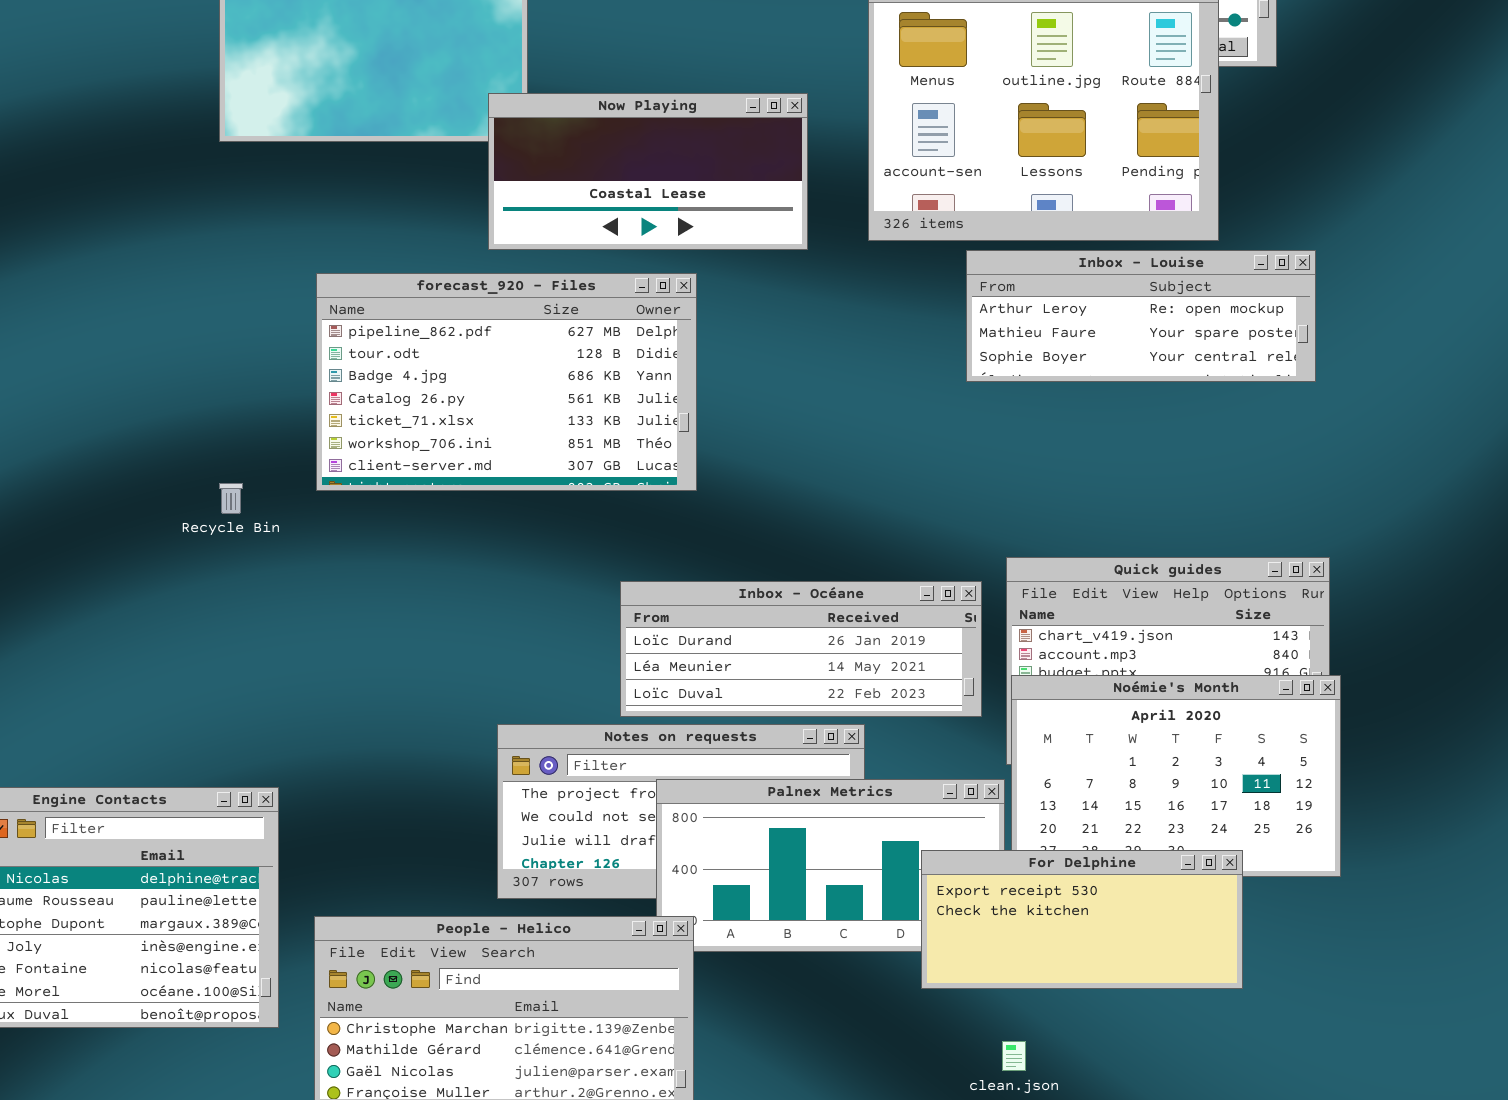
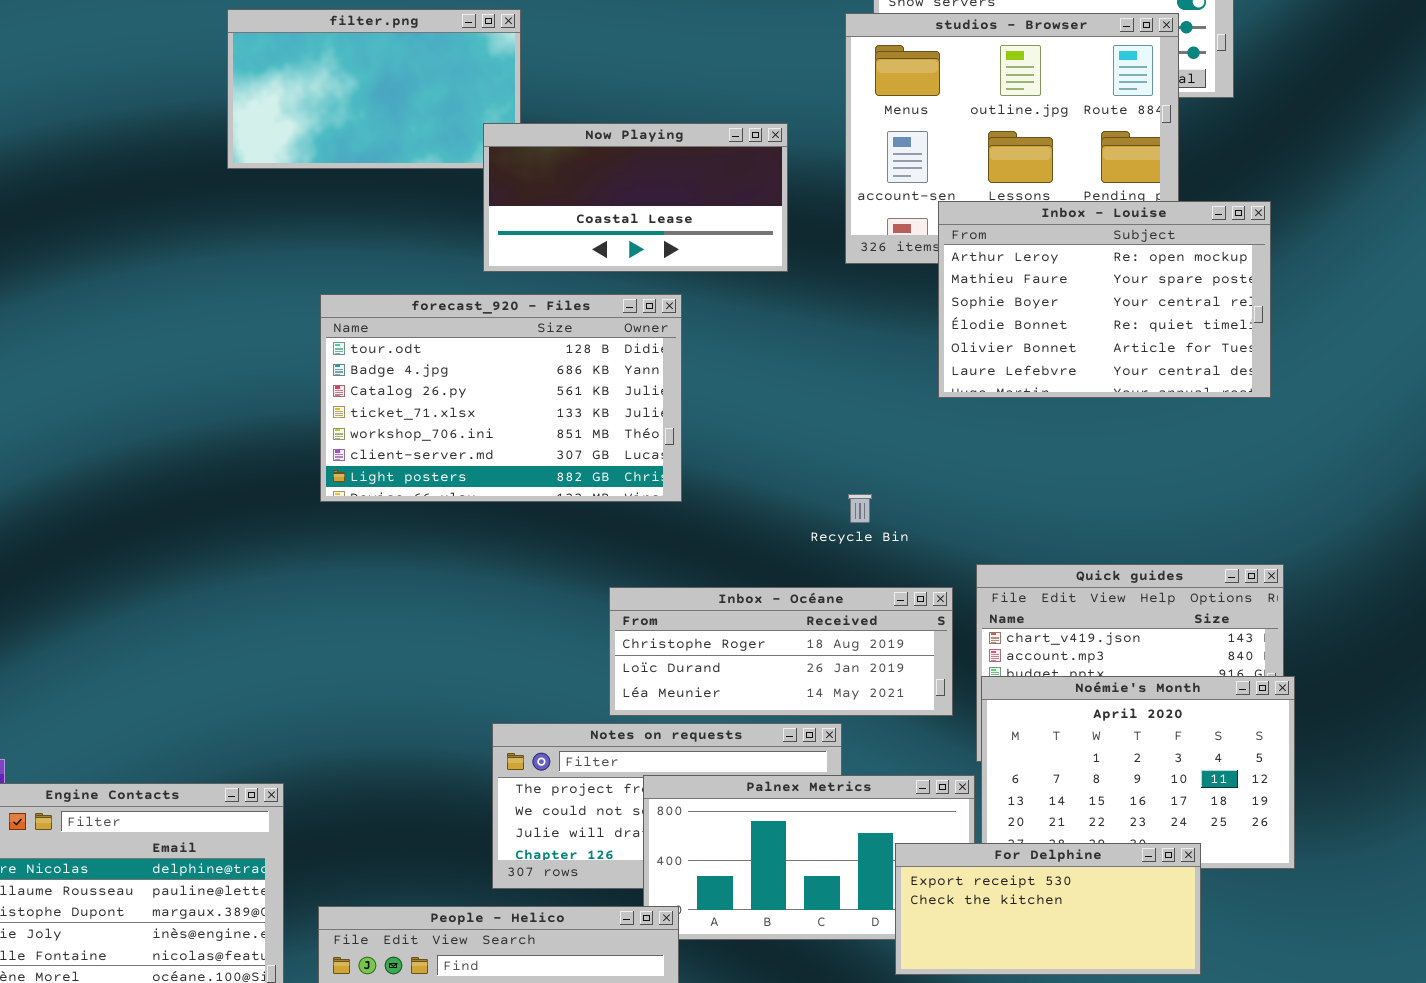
Inbox - Louise: [966,250,1316,382] -> [938,201,1271,398], resized
forecast_920 - Files: [316,273,697,491] -> [320,294,682,502], scrolled down 1 row
Recycle Bin: [219,483,243,514] -> [848,494,872,523], moved
Inbox - Océane: [620,581,982,717] -> [609,587,953,716], scrolled up 1 row

